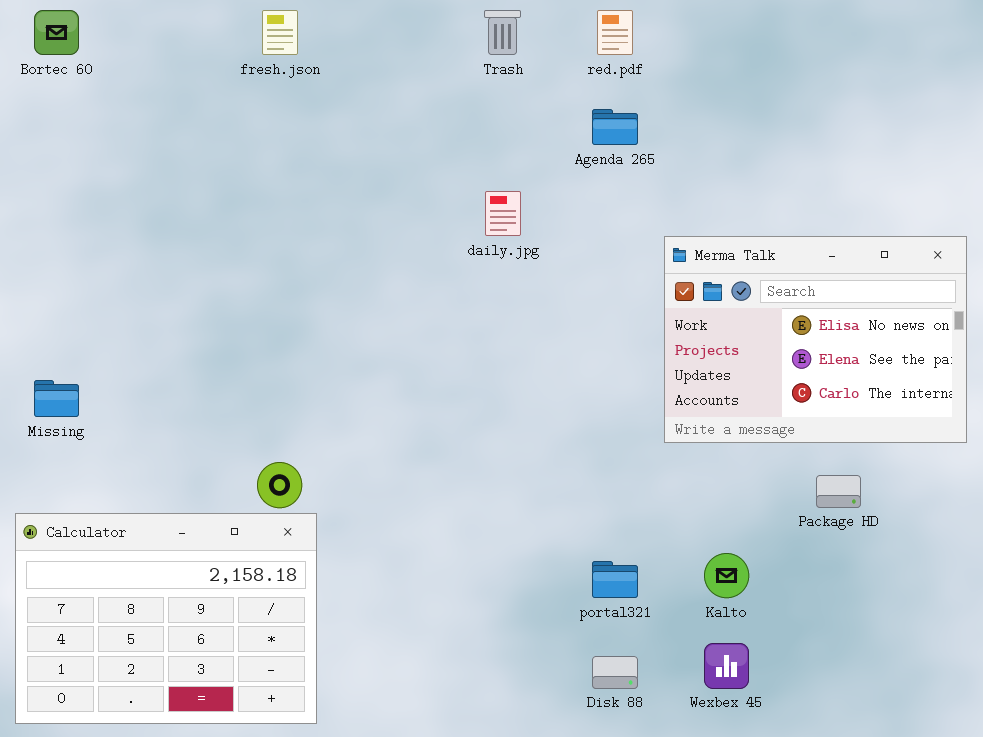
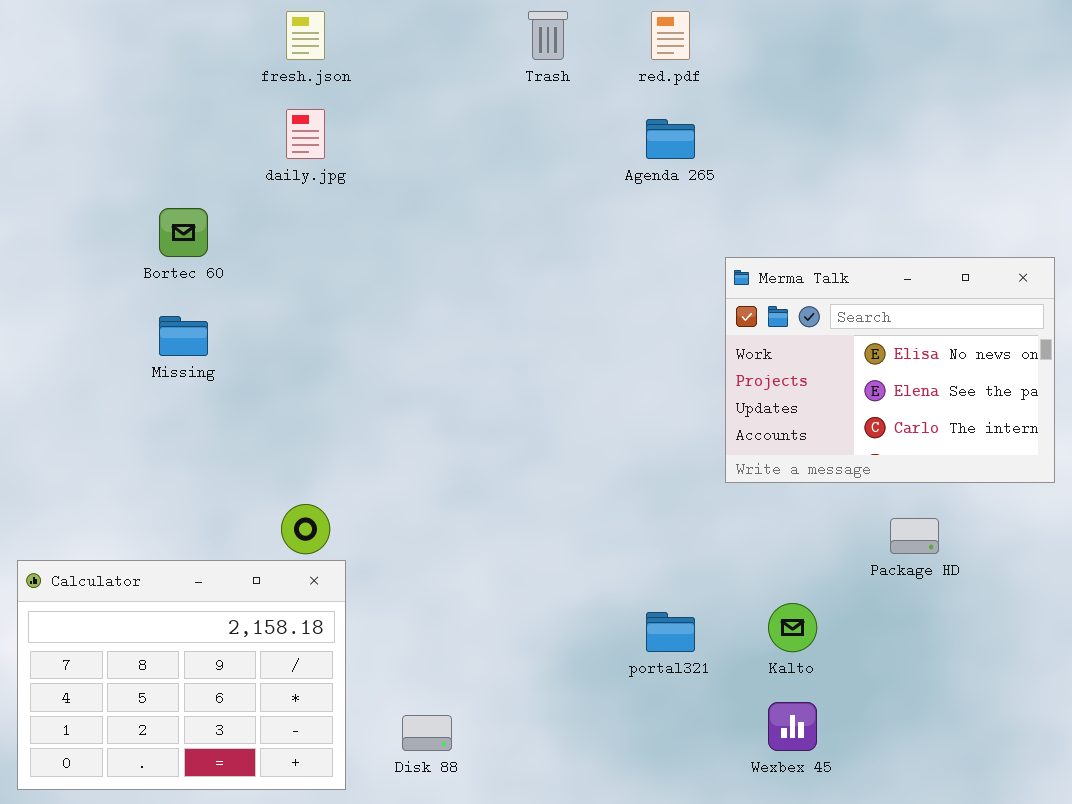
Bortec 60: [34,10,79,55] -> [159,208,208,257], moved
daily.jpg: [485,191,521,236] -> [286,109,325,159], moved
Missing: [34,380,79,417] -> [159,316,208,356], moved
Disk 88: [592,656,638,689] -> [402,715,452,751], moved

